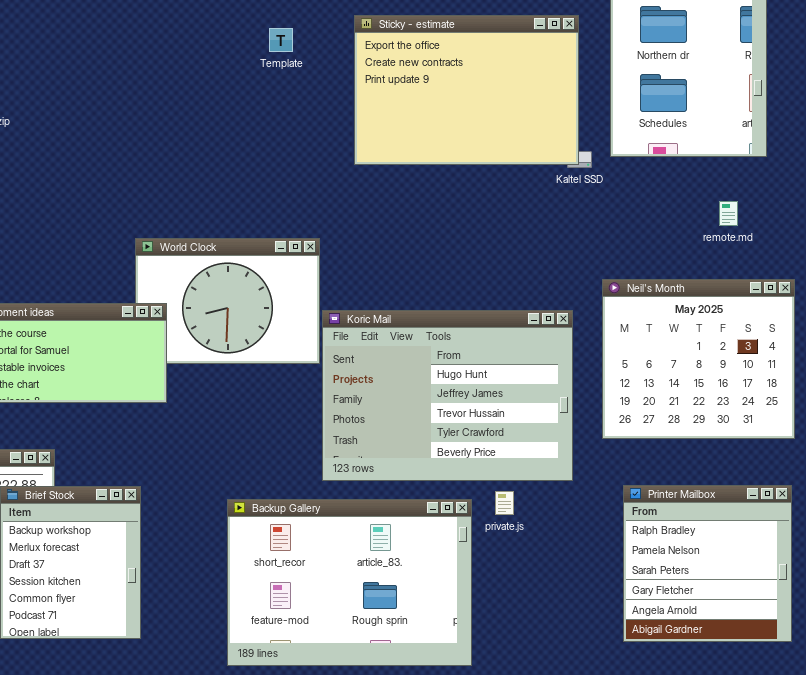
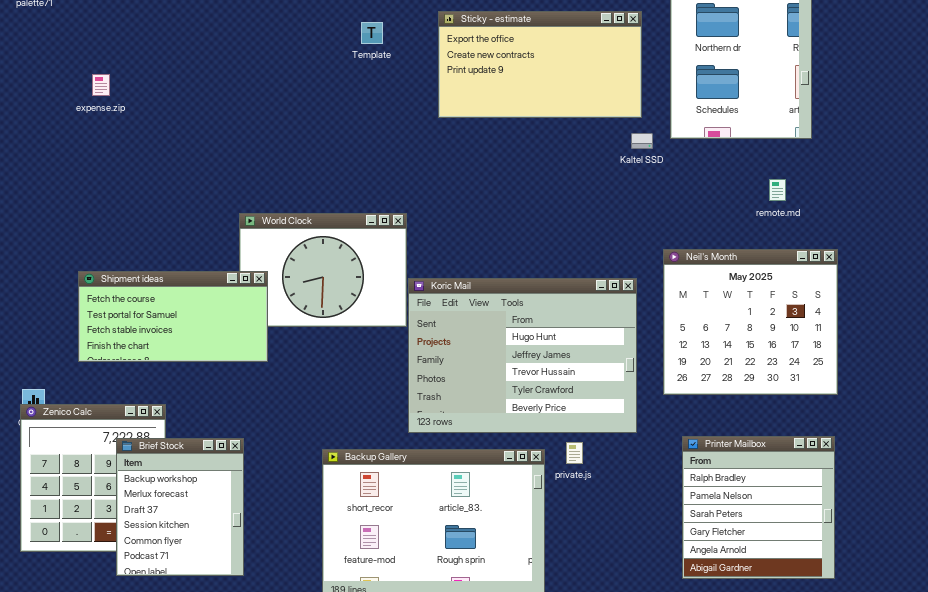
Sticky - estimate: [354,15,579,165] -> [438,11,642,118], resized

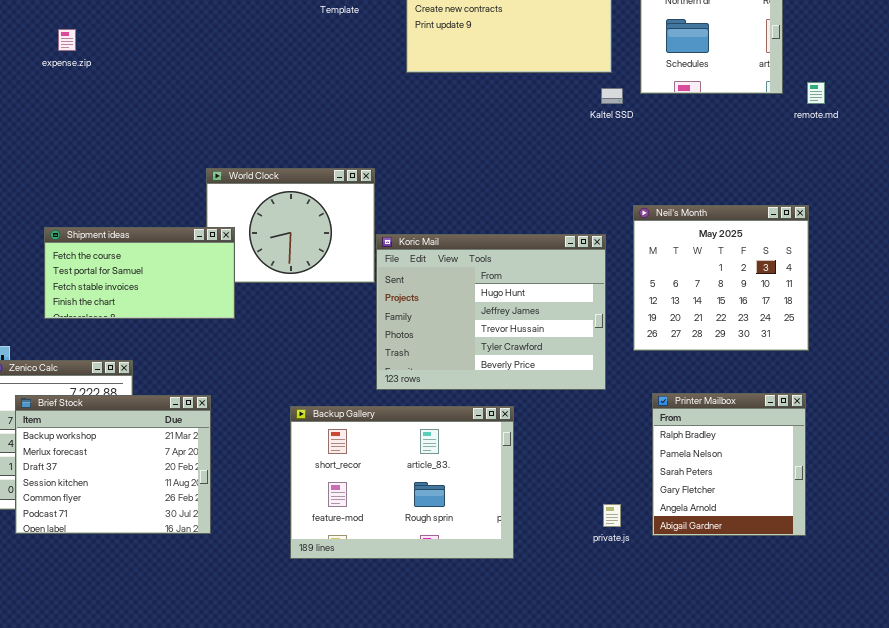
remote.md: [769,179,786,201] -> [807,82,825,104], moved
Brief Stock: [116,438,244,576] -> [15,395,211,534], resized
private.js: [566,442,583,464] -> [603,504,621,527], moved

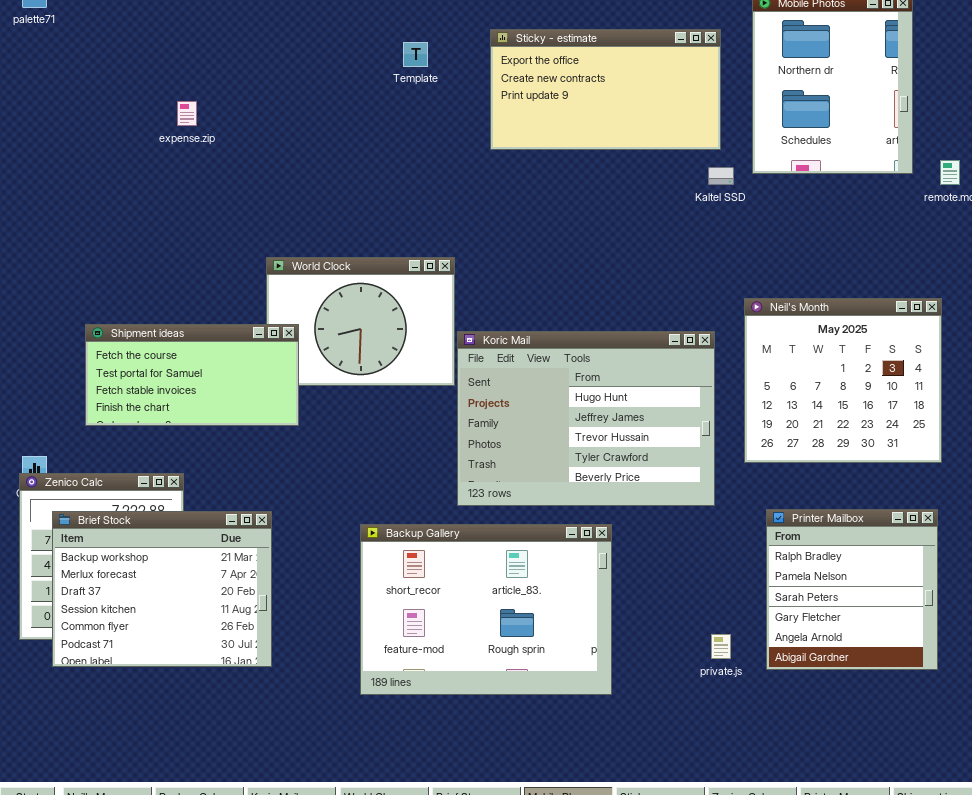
expense.zip: [58,29,76,51] -> [177,101,197,126], moved

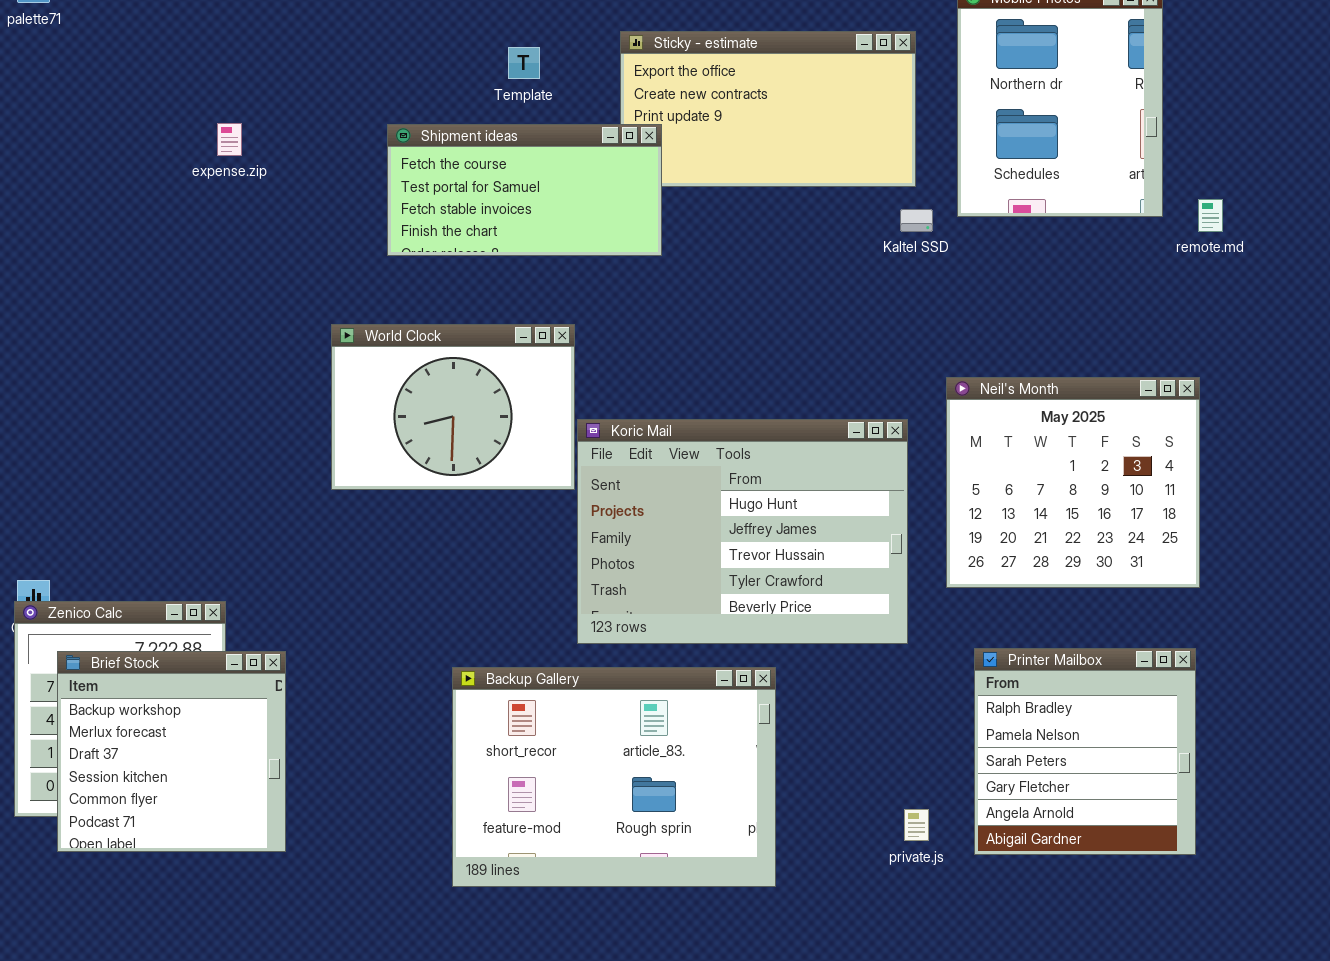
Shipment ideas: [85,324,299,426] -> [387,124,662,256], moved
Brief Stock: [52,511,272,667] -> [57,651,286,852], resized

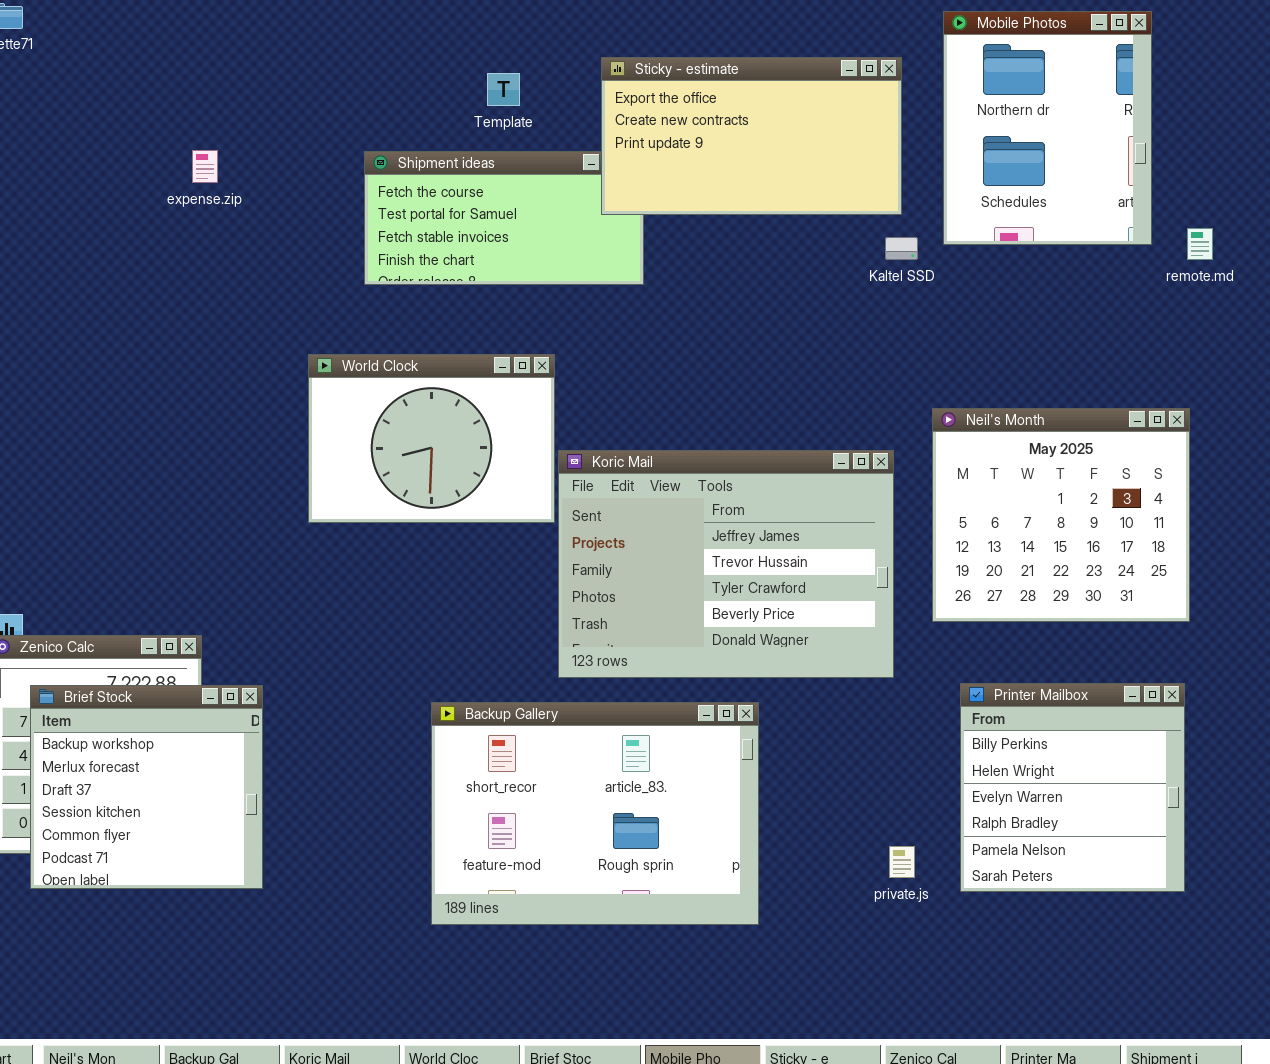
Sticky - estimate: [620,31,916,187] -> [601,57,902,215], raised
Koric Mail: [577,419,908,644] -> [558,450,894,678], scrolled down 1 row
Printer Mailbox: [974,648,1196,855] -> [960,683,1185,892], scrolled up 3 rows

